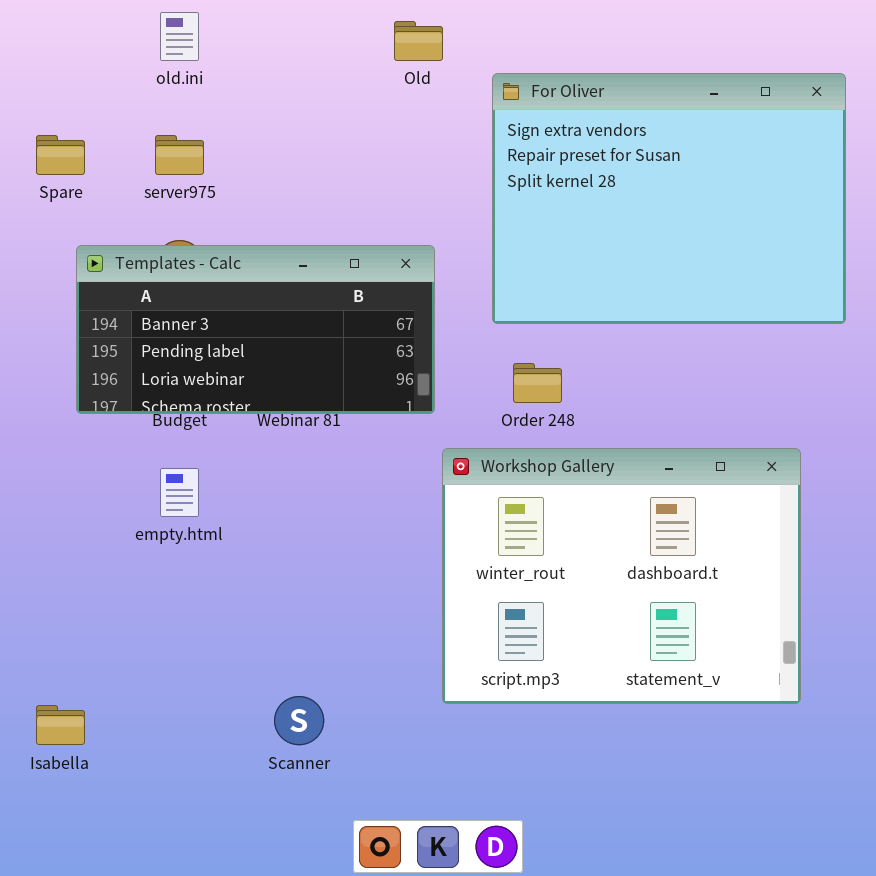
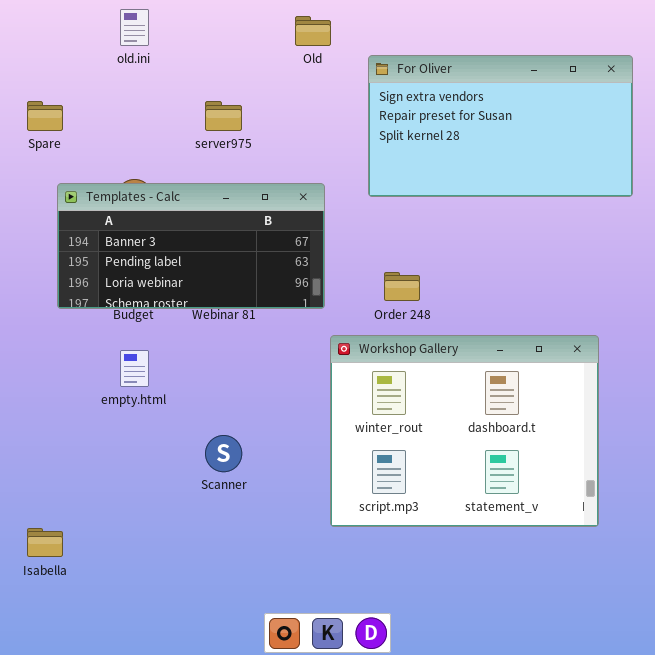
For Oliver: [492,73,846,324] -> [368,55,633,197], resized
server975: [155,135,204,175] -> [205,101,242,131], moved
Scanner: [274,696,324,745] -> [205,435,242,472], moved

